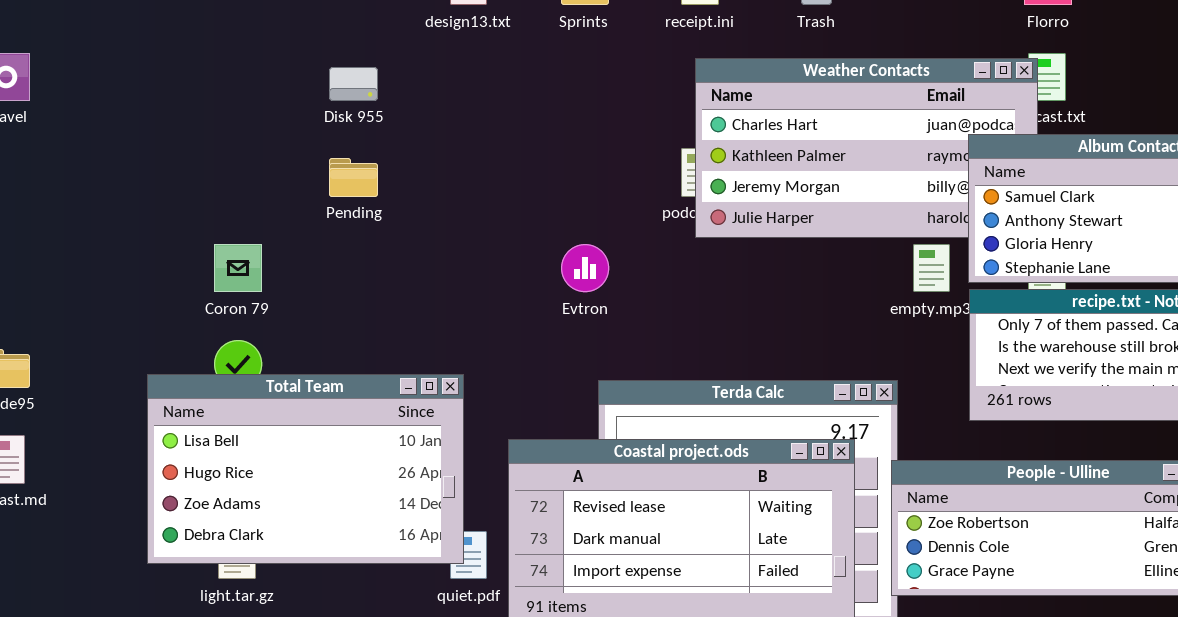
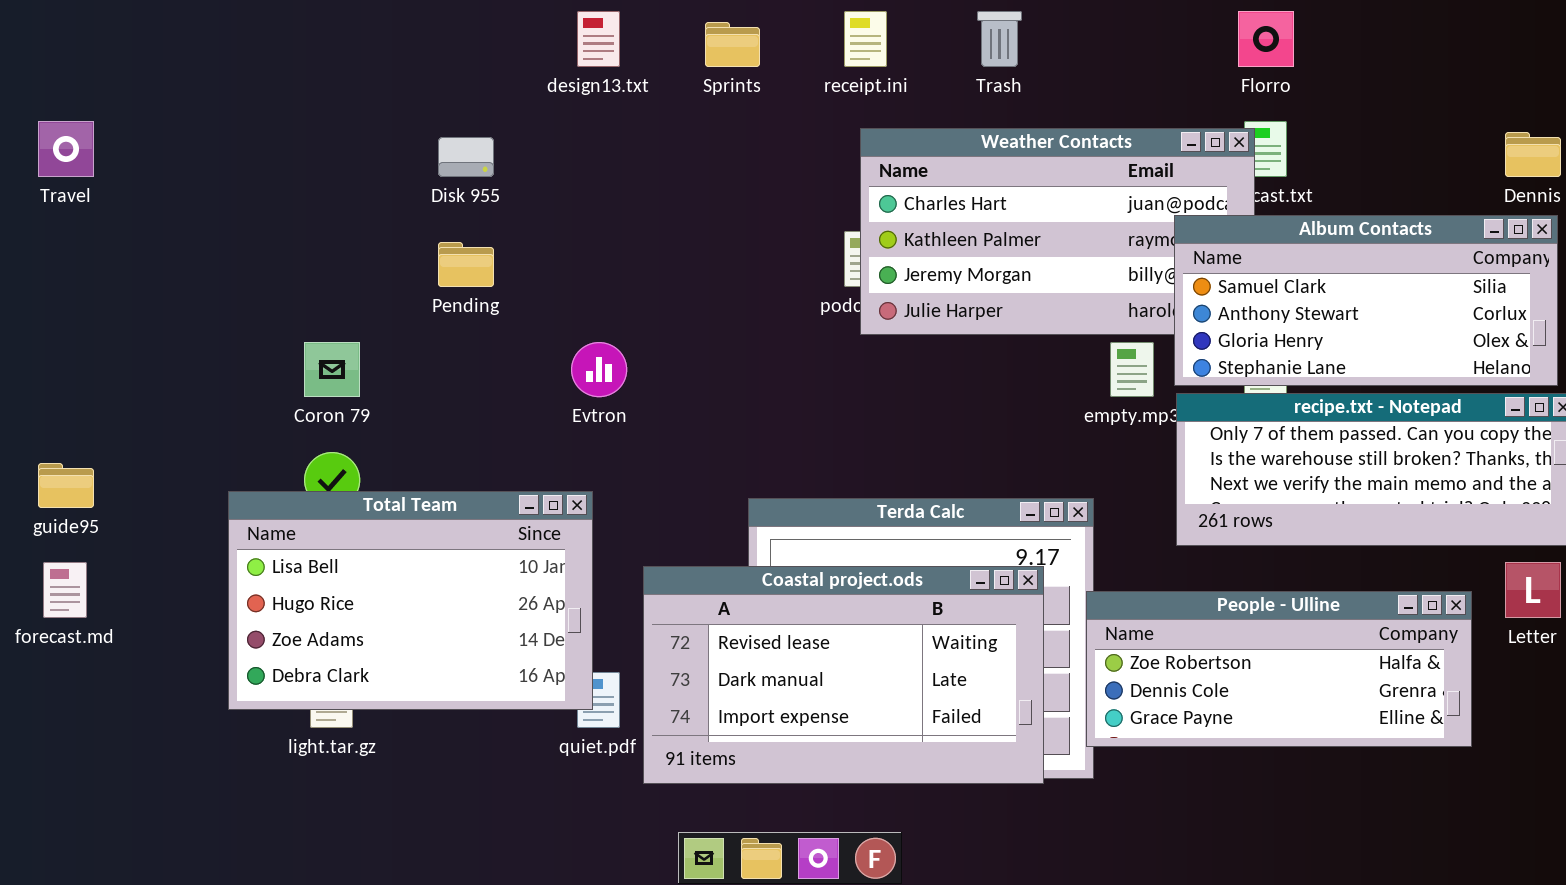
Evtron: [561,244,609,292] -> [571,342,627,397], moved

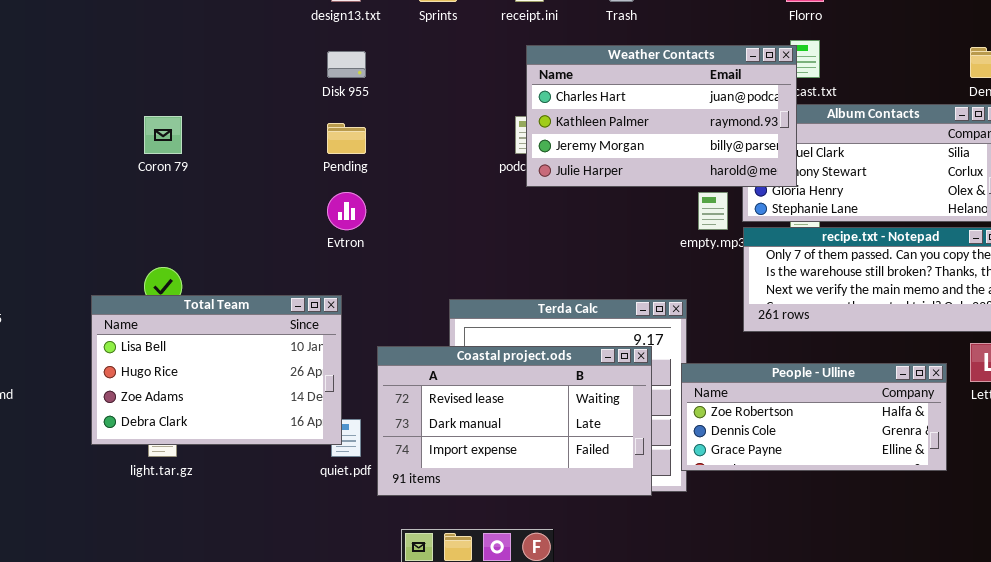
Weather Contacts: [860,128,1255,335] -> [526,45,797,187], raised
Disk 955: [438,137,494,177] -> [327,51,366,78], moved
Pending: [438,242,494,287] -> [327,123,366,154], moved
Coron 79: [304,342,360,397] -> [144,116,182,154], moved

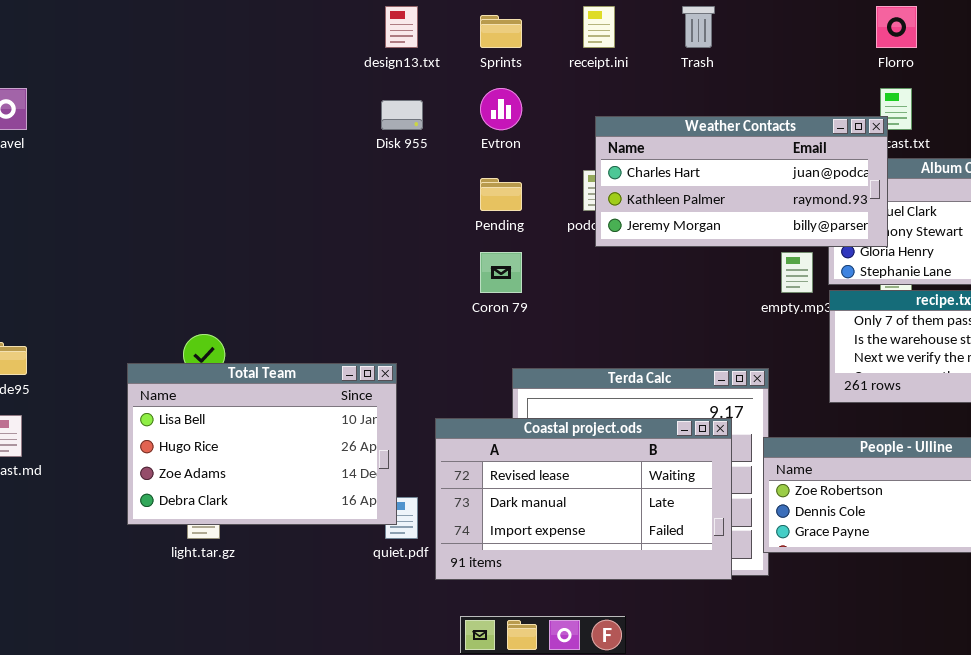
Weather Contacts: [526,45,797,187] -> [595,116,888,247], resized
Coron 79: [144,116,182,154] -> [480,252,522,293], moved
Pending: [327,123,366,154] -> [480,178,522,211], moved
Evtron: [327,192,366,230] -> [480,88,522,130], moved

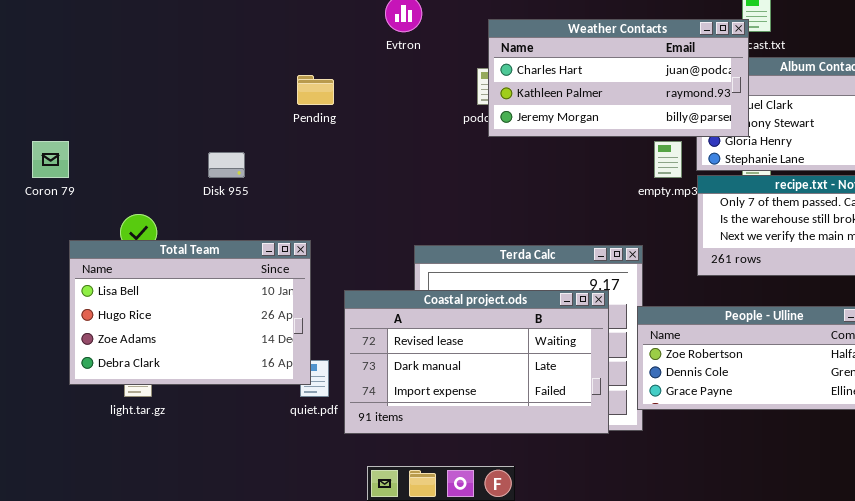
Disk 955: [381,100,423,130] -> [208,152,245,178], moved
Pending: [480,178,522,211] -> [297,75,334,105], moved
Coron 79: [480,252,522,293] -> [32,141,69,178], moved

